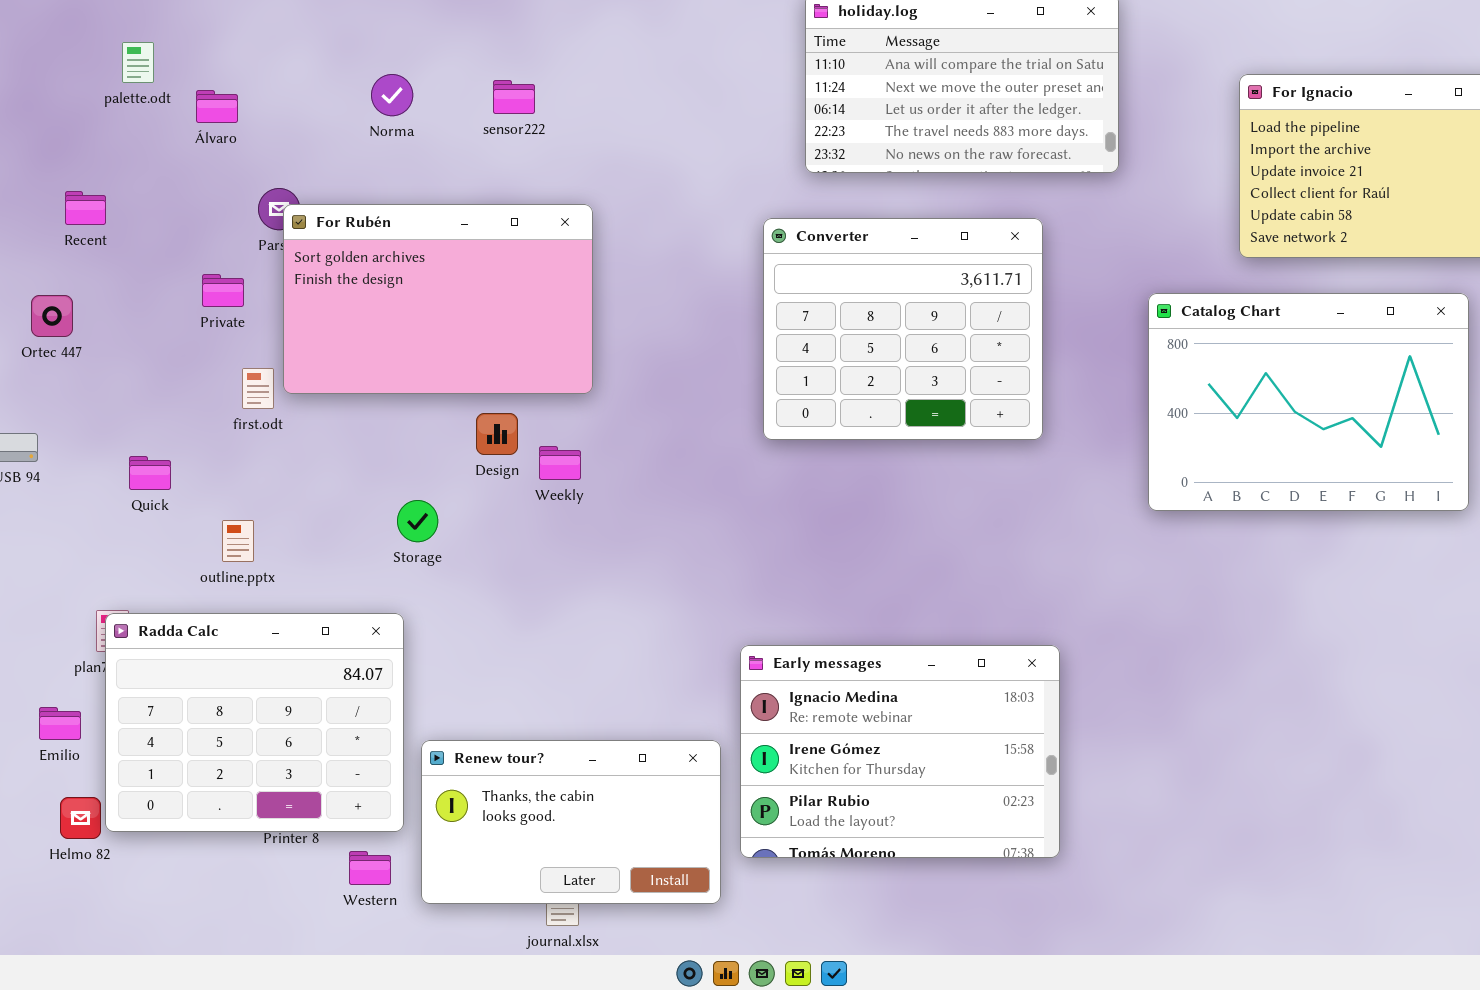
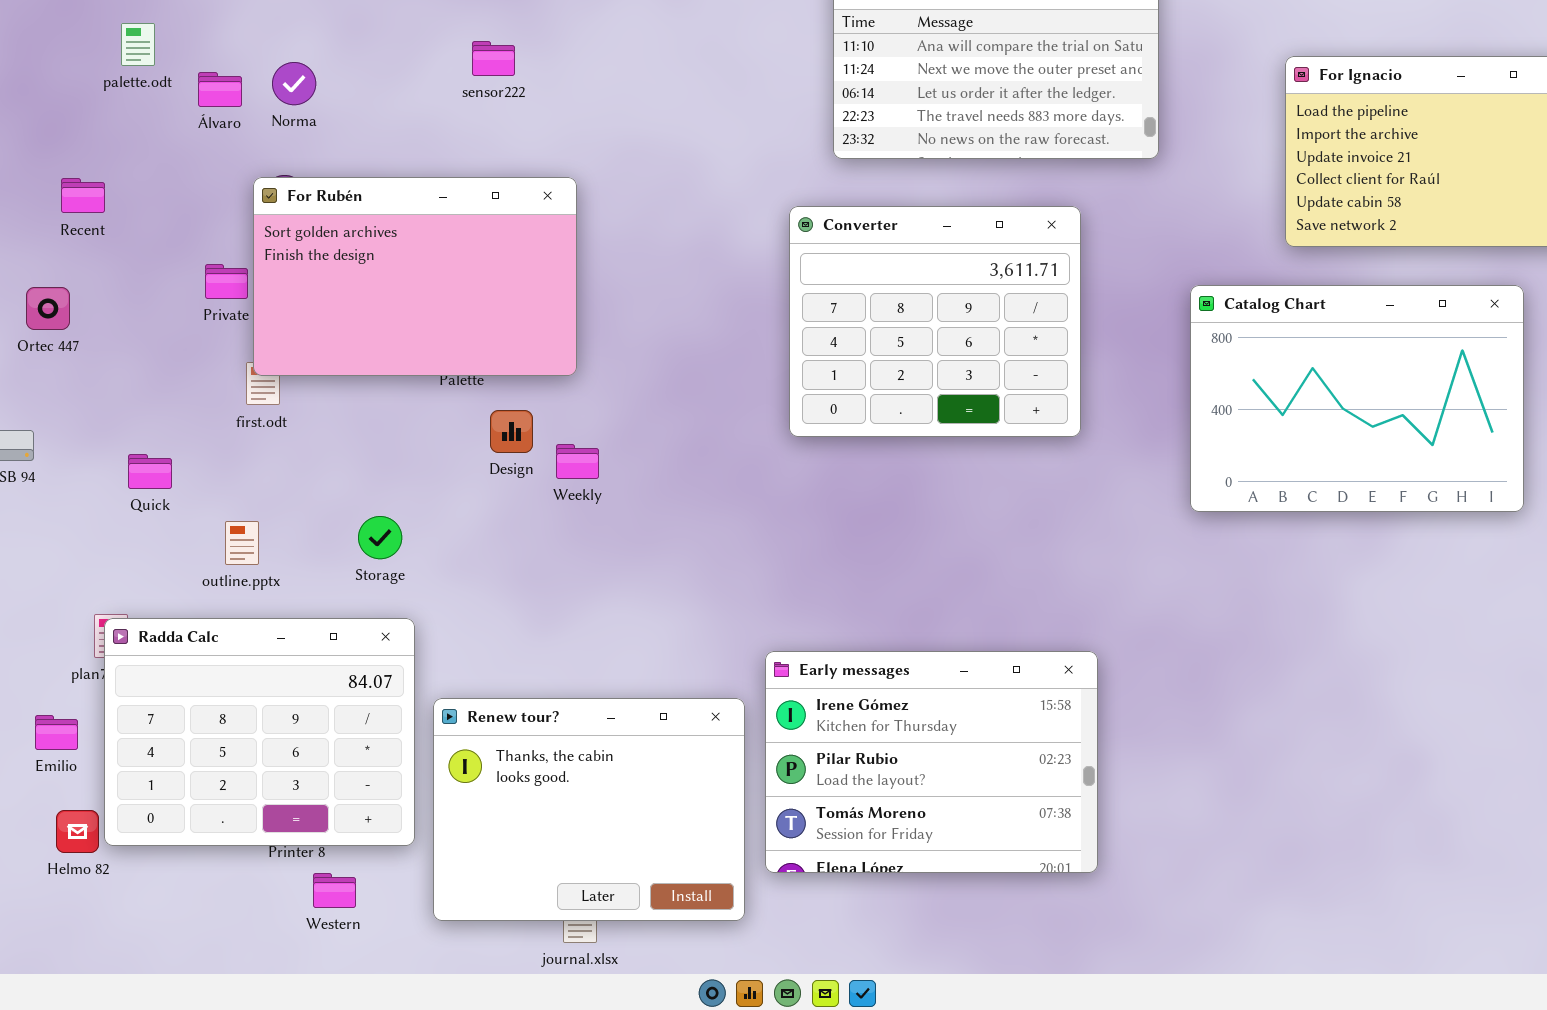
Norma: [371,74,413,116] -> [272,62,316,105], moved
sensor222: [493,80,535,114] -> [472,41,515,76], moved
For Rubén: [283,204,593,394] -> [253,177,577,376], moved
Storage: [397,500,438,542] -> [358,516,402,559], moved
Early messages: [740,645,1060,858] -> [765,651,1098,873], scrolled down 1 row
Renew tour?: [421,740,721,904] -> [433,698,745,921], resized
Western: [349,851,391,885] -> [313,873,356,908], moved

